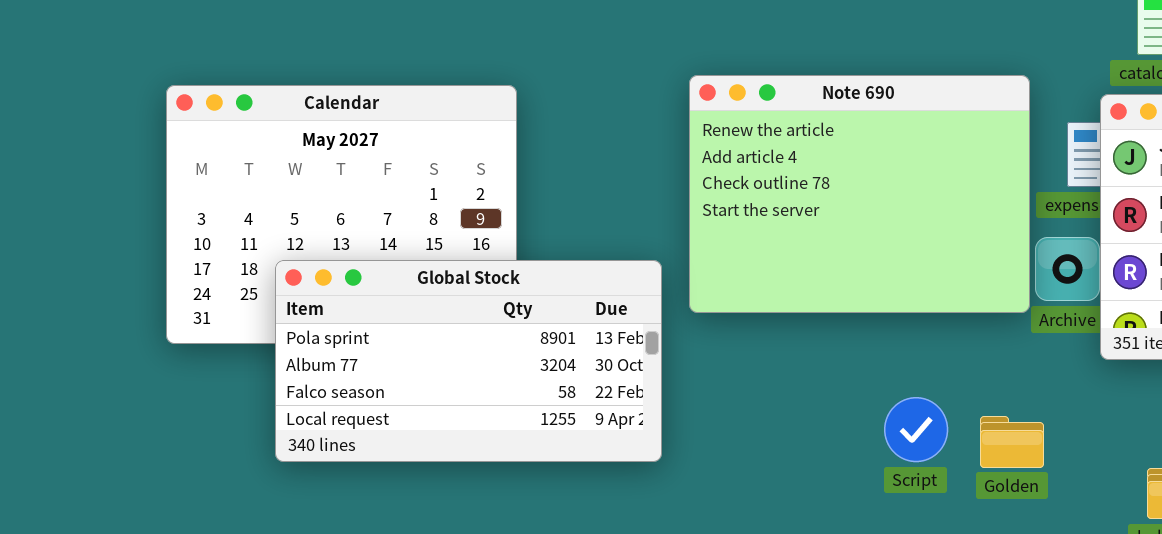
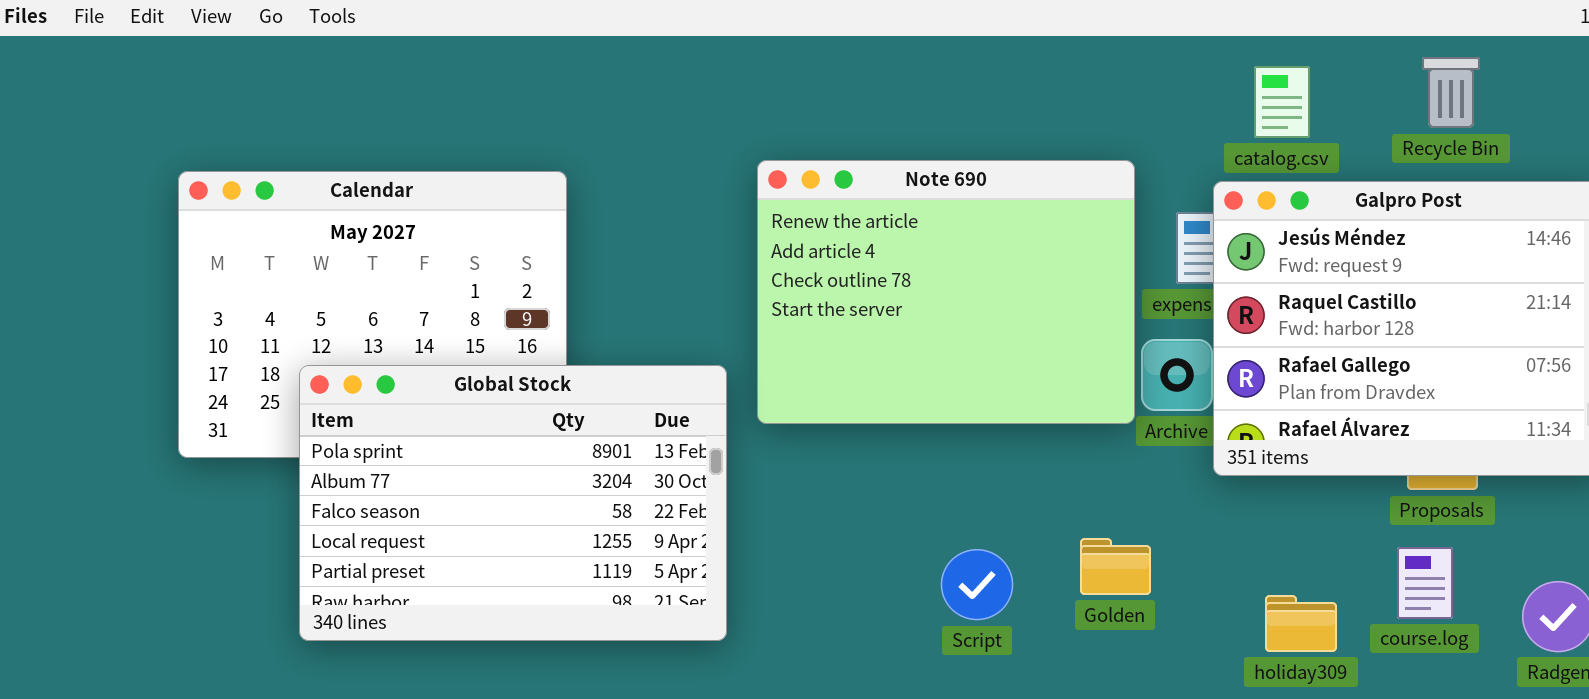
Global Stock: [275,260,662,462] -> [299,365,727,641], resized
Script: [884,397,948,462] -> [941,549,1013,620], moved

